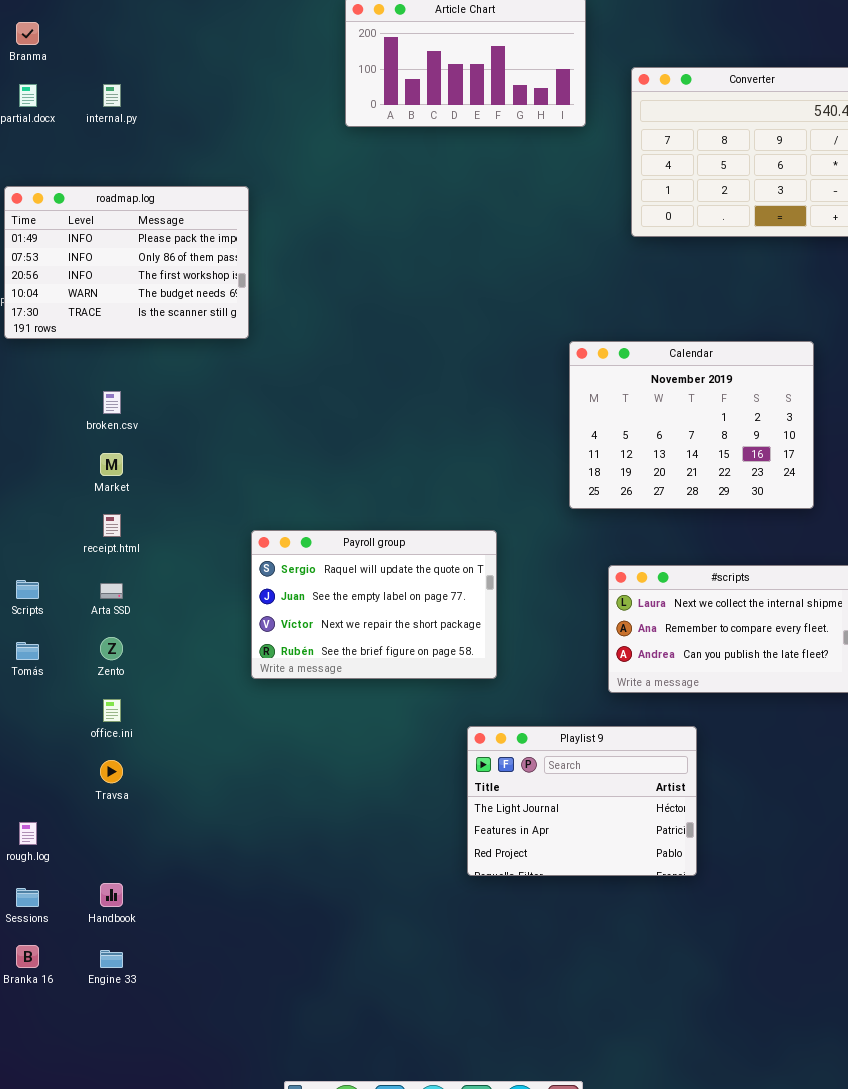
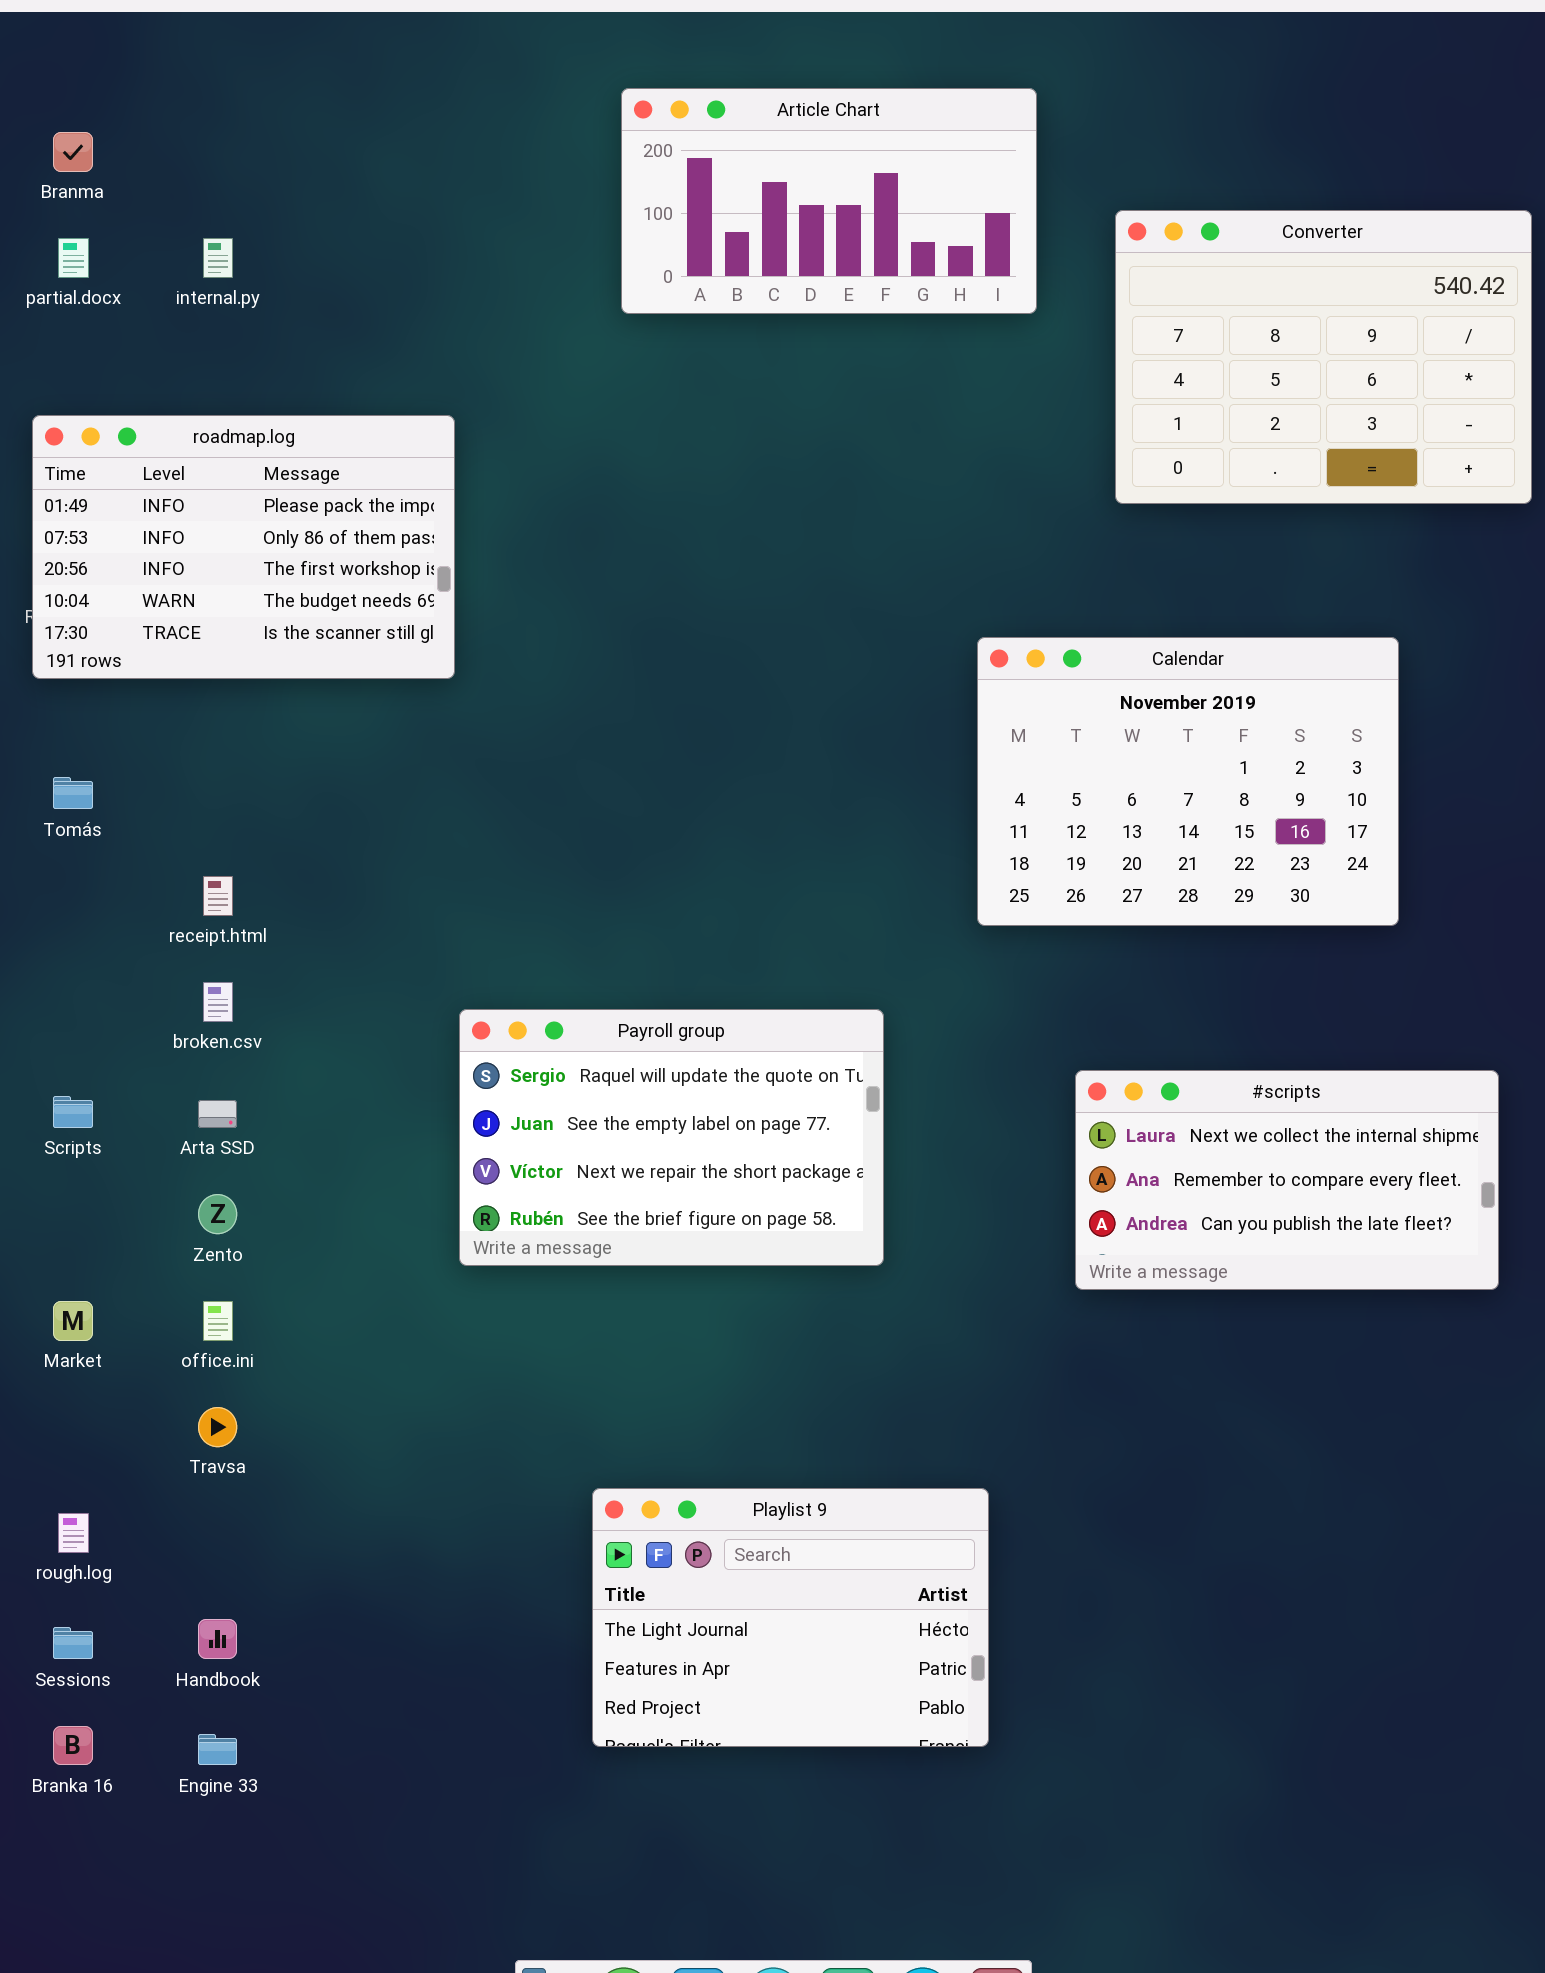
Calendar: [569,341,814,509] -> [977,637,1399,926], moved
broken.csv: [103,391,121,414] -> [203,982,233,1022], moved
Market: [100,453,123,476] -> [53,1301,93,1341], moved
receipt.html: [103,514,121,537] -> [203,876,233,916], moved
Tomás: [16,642,39,660] -> [53,777,93,809], moved
Playlist 9: [467,726,697,876] -> [592,1488,989,1747], moved

